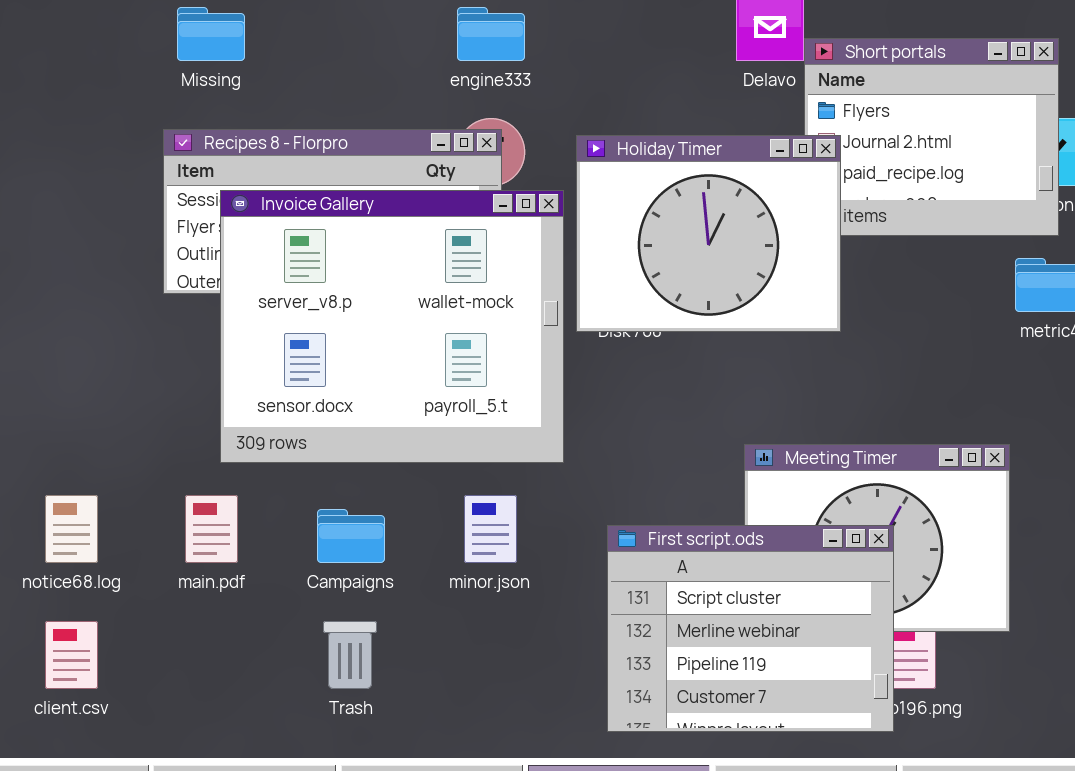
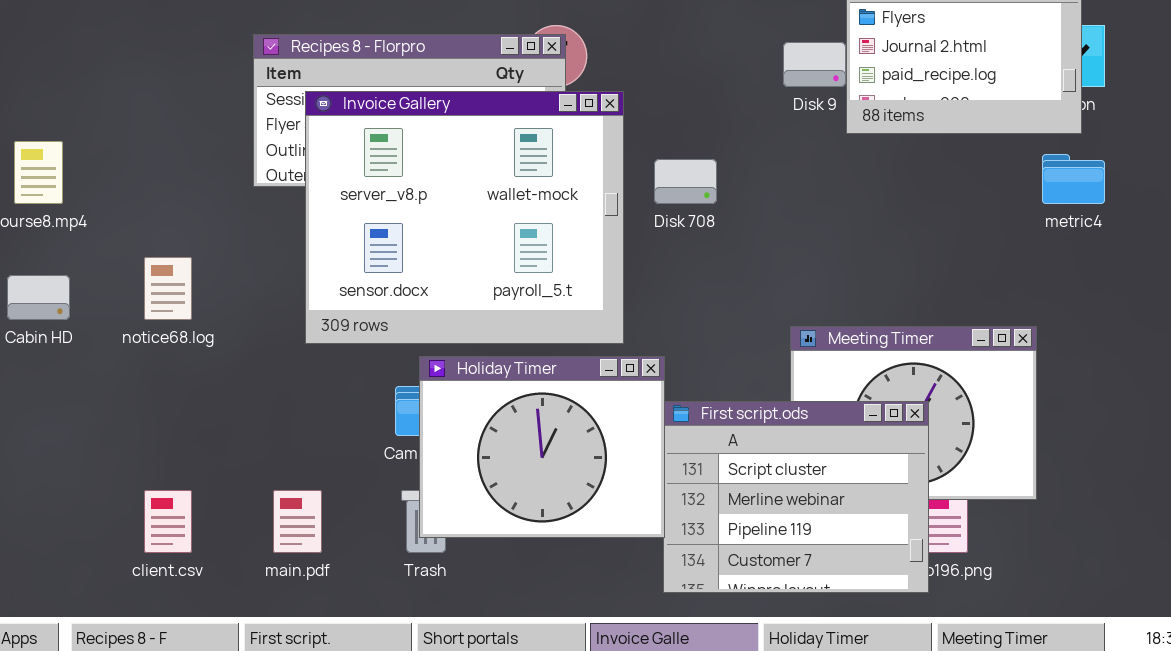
Holiday Timer: [576,135,841,332] -> [419,356,665,538], moved
notice68.log: [45,495,98,563] -> [144,257,192,320], moved
main.pdf: [185,495,238,563] -> [273,490,322,553], moved

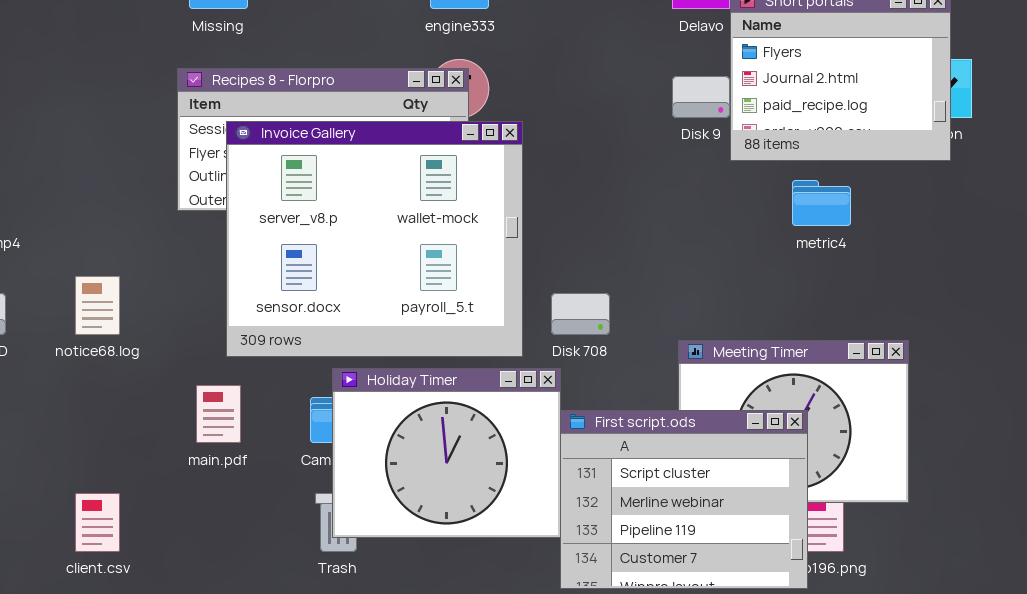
metric4: [1042,154,1105,204] -> [792,180,851,226], moved
Disk 708: [654,159,717,204] -> [551,293,610,335], moved
main.pdf: [273,490,322,553] -> [196,385,241,443], moved

